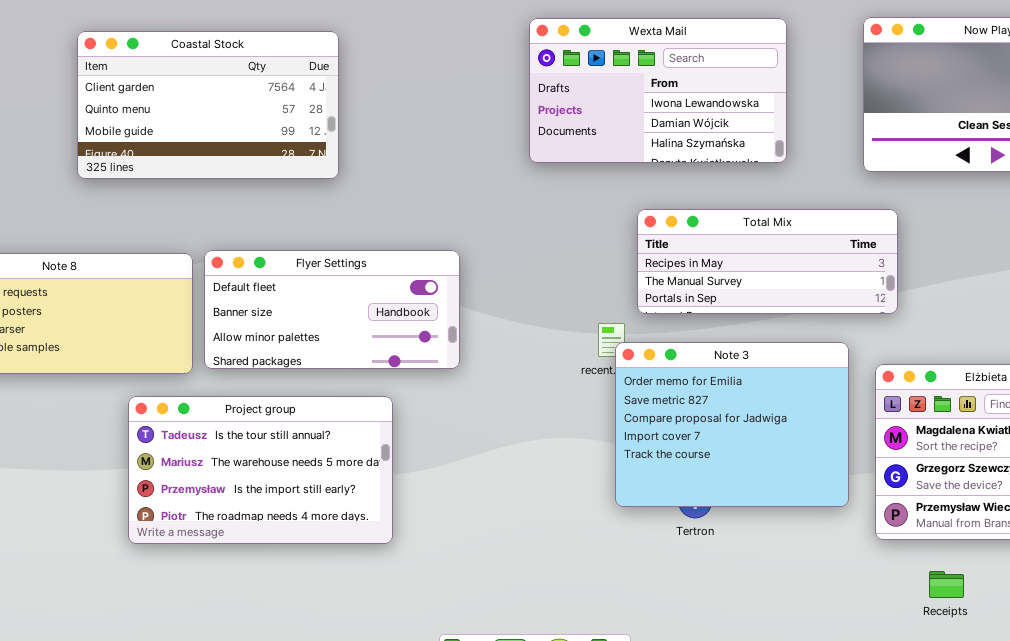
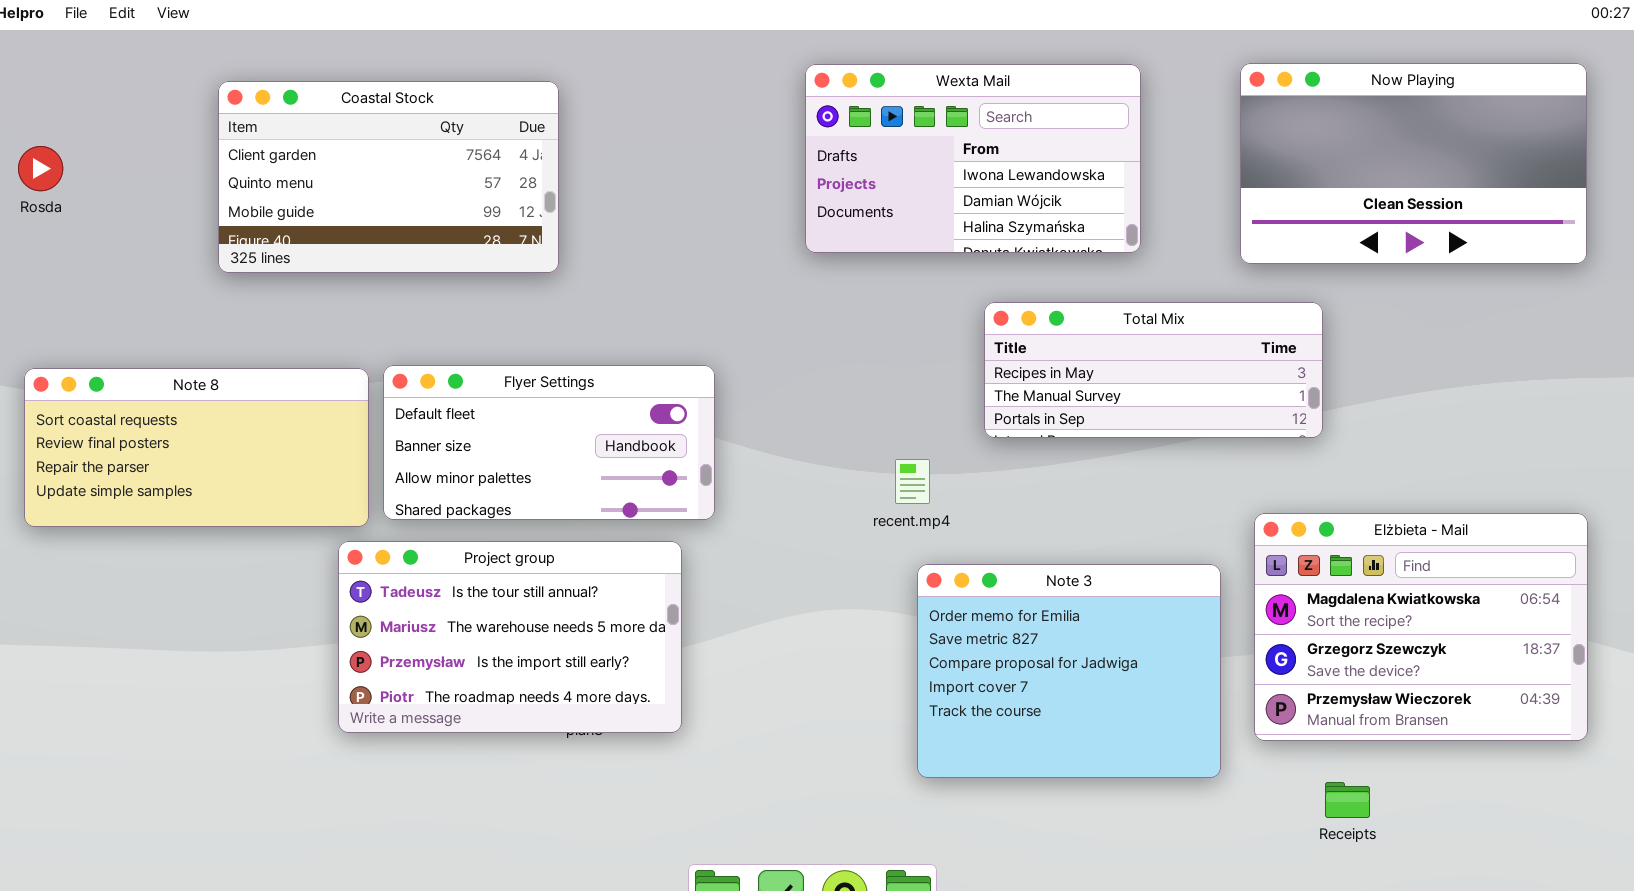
Total Mix: [637,209,898,314] -> [984,302,1323,438], moved
Note 3: [615,342,849,507] -> [917,564,1221,778], moved
Project group: [128,396,393,544] -> [338,541,682,733], moved

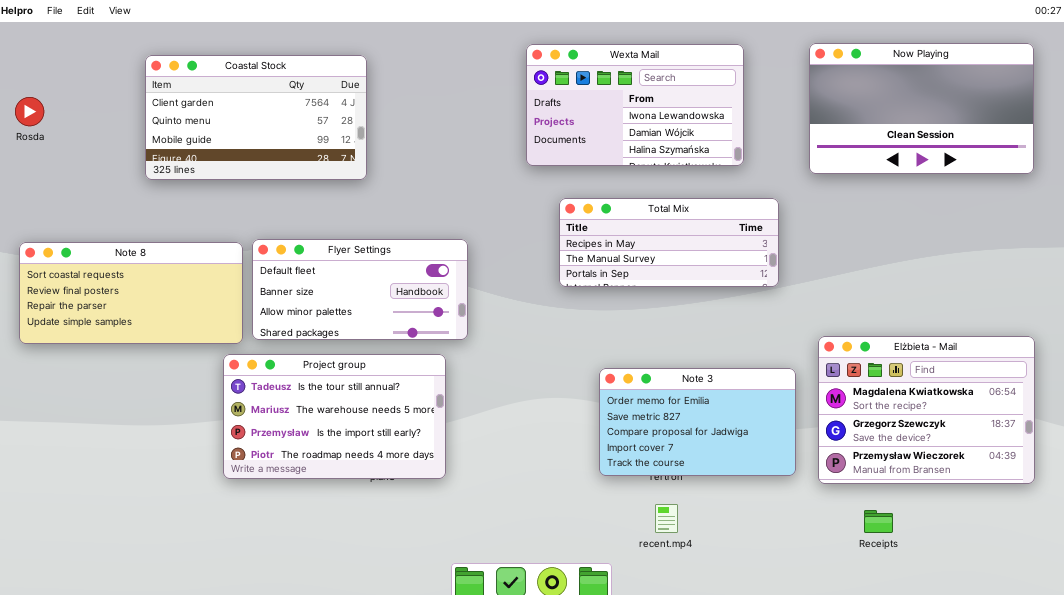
Total Mix: [984,302,1323,438] -> [559,198,779,287], moved
recent.mp4: [895,459,930,504] -> [655,504,678,533], moved
Note 3: [917,564,1221,778] -> [599,368,796,476], resized

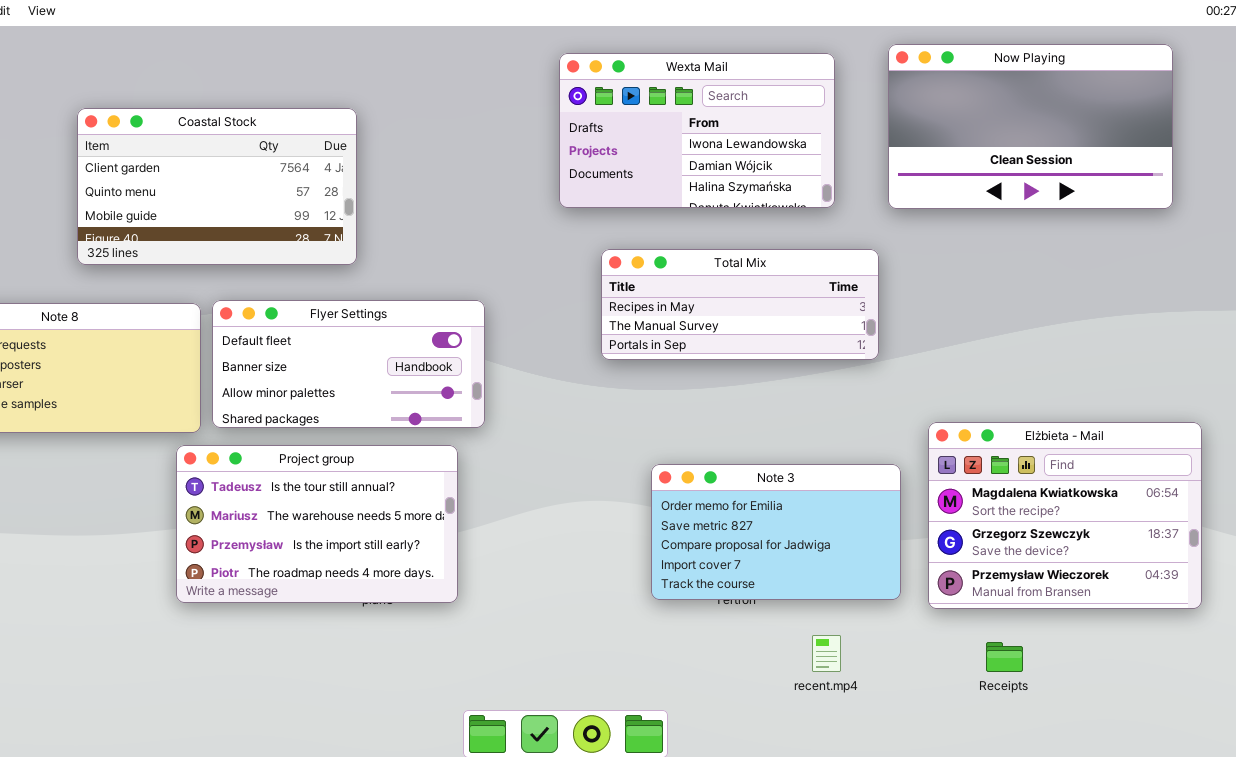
Now Playing: [809,43,1034,174] -> [888,44,1173,209], moved
Coastal Stock: [145,55,367,180] -> [77,108,357,265], moved
recent.mp4: [655,504,678,533] -> [812,635,841,672], moved

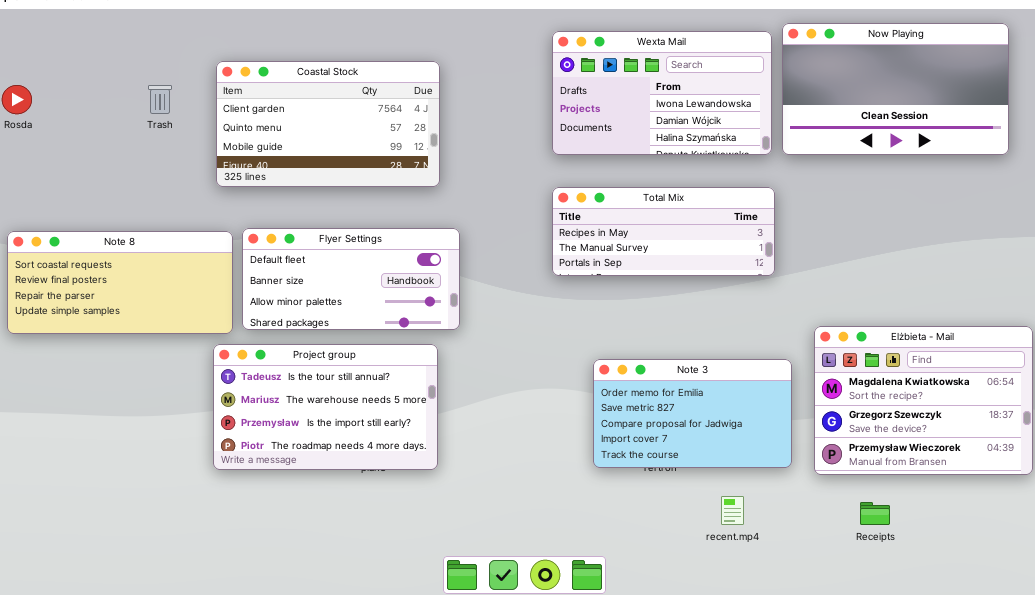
Wexta Mail: [559,53,835,208] -> [552,31,772,155], moved
Coastal Stock: [77,108,357,265] -> [216,61,440,187], moved

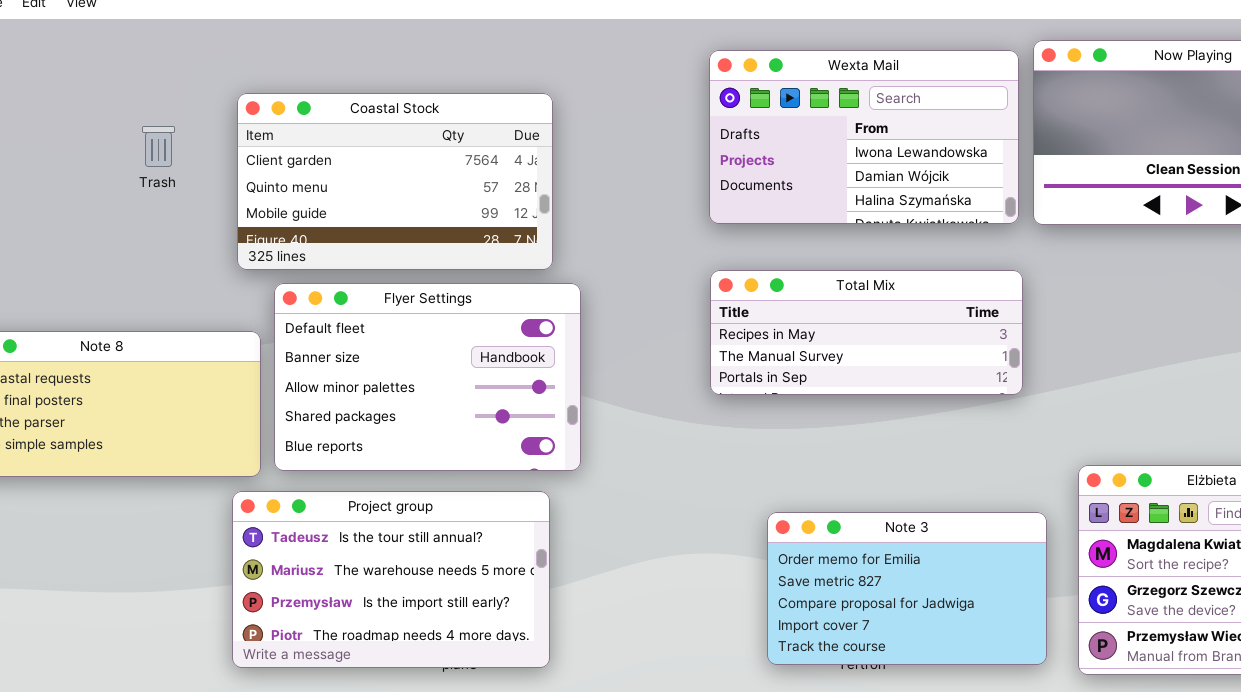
Flyer Settings: [242,228,460,330] -> [274,283,581,471], resized

